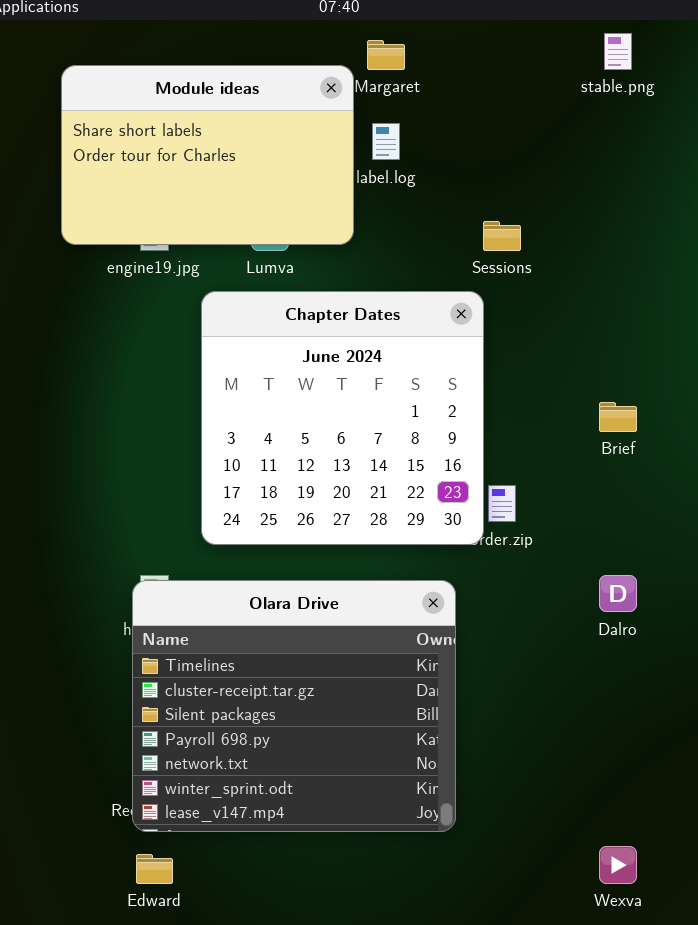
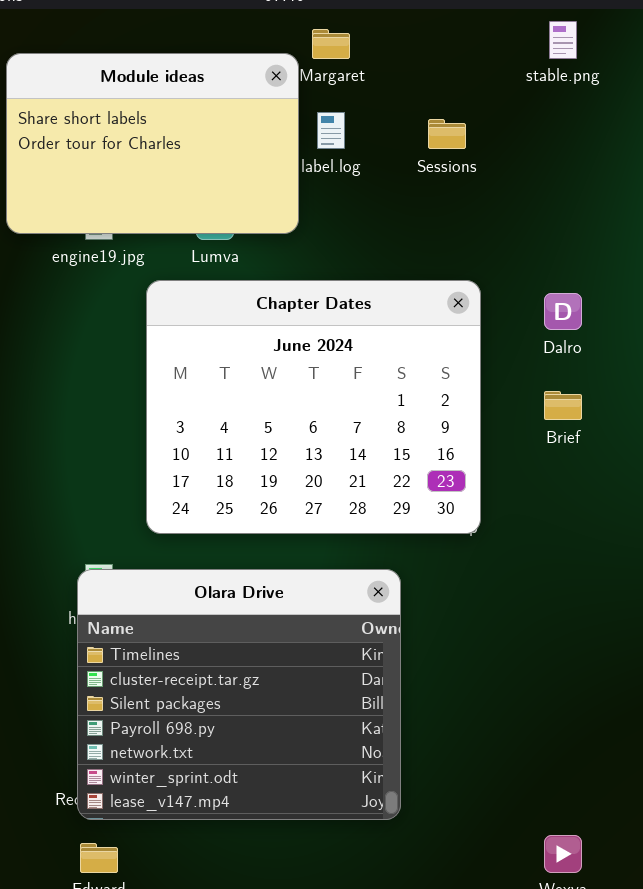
Sessions: [483,221,521,251] -> [428,119,466,149], moved
Chapter Dates: [201,291,484,545] -> [146,280,481,534], resized
Dalro: [599,575,637,612] -> [544,293,582,330], moved

